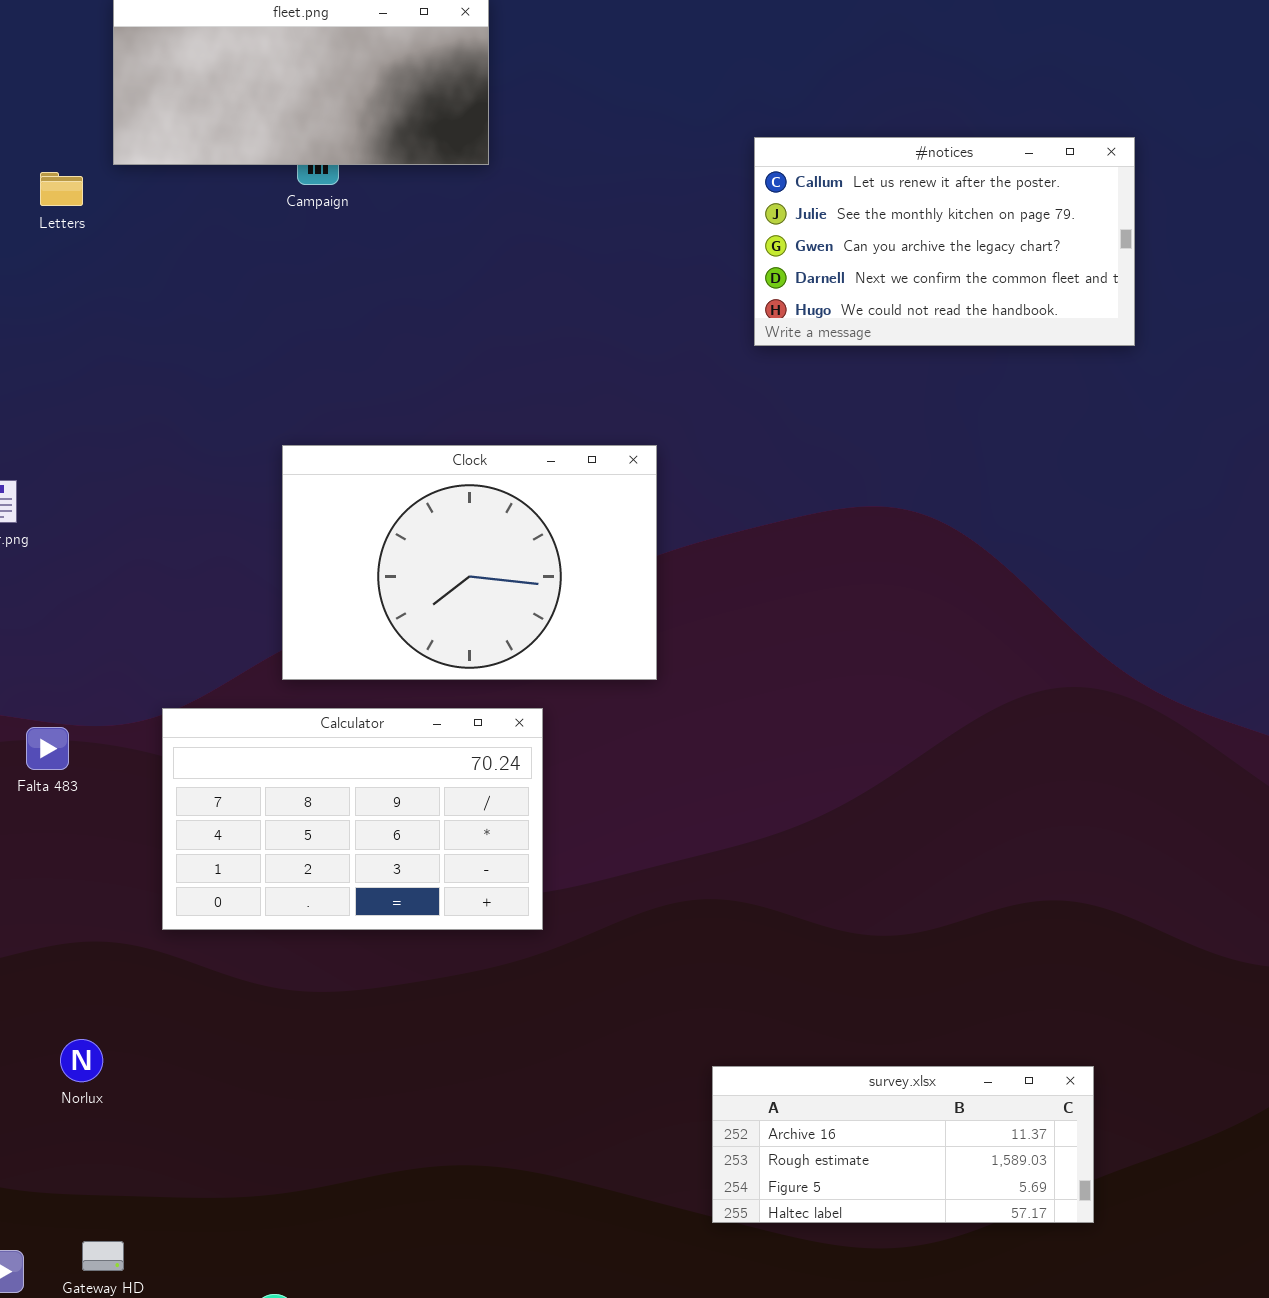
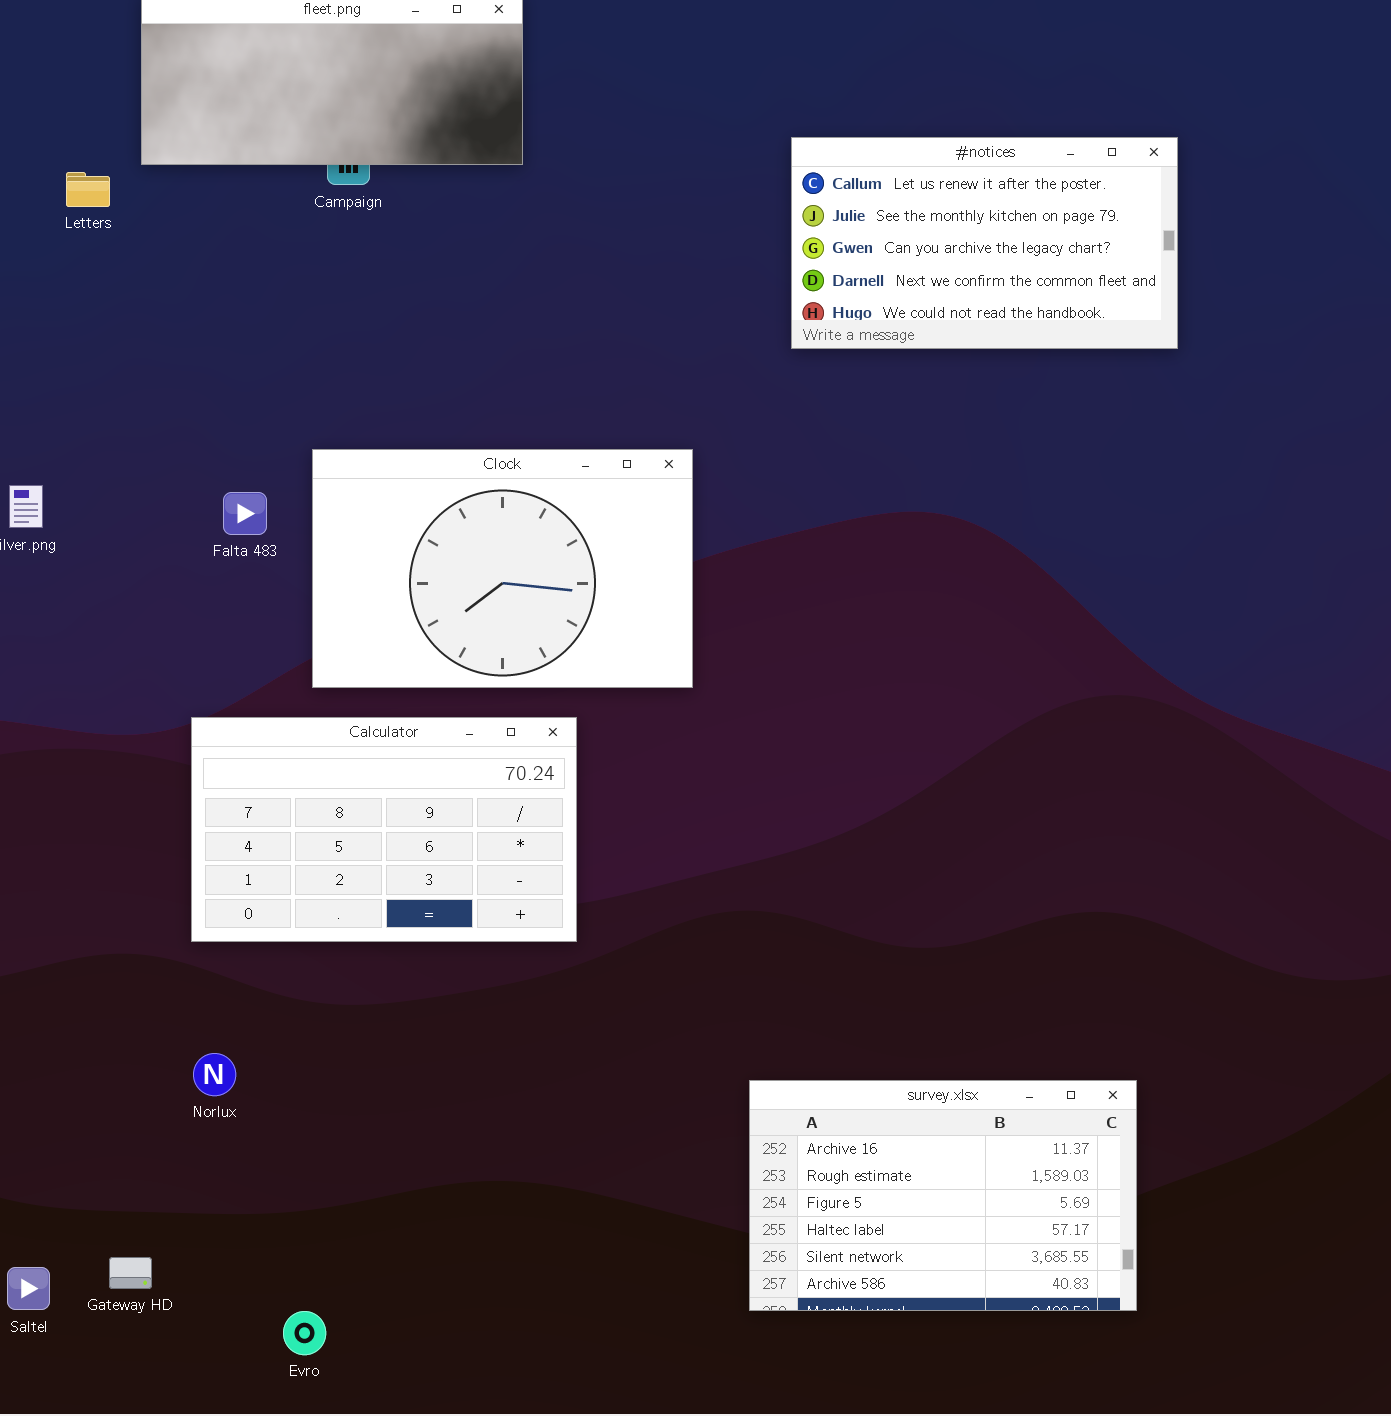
Falta 483: [26,727,69,770] -> [223,492,267,535], moved
Norlux: [60,1039,103,1082] -> [193,1053,236,1096], moved
survey.xlsx: [712,1066,1094,1223] -> [749,1080,1137,1311], resized

